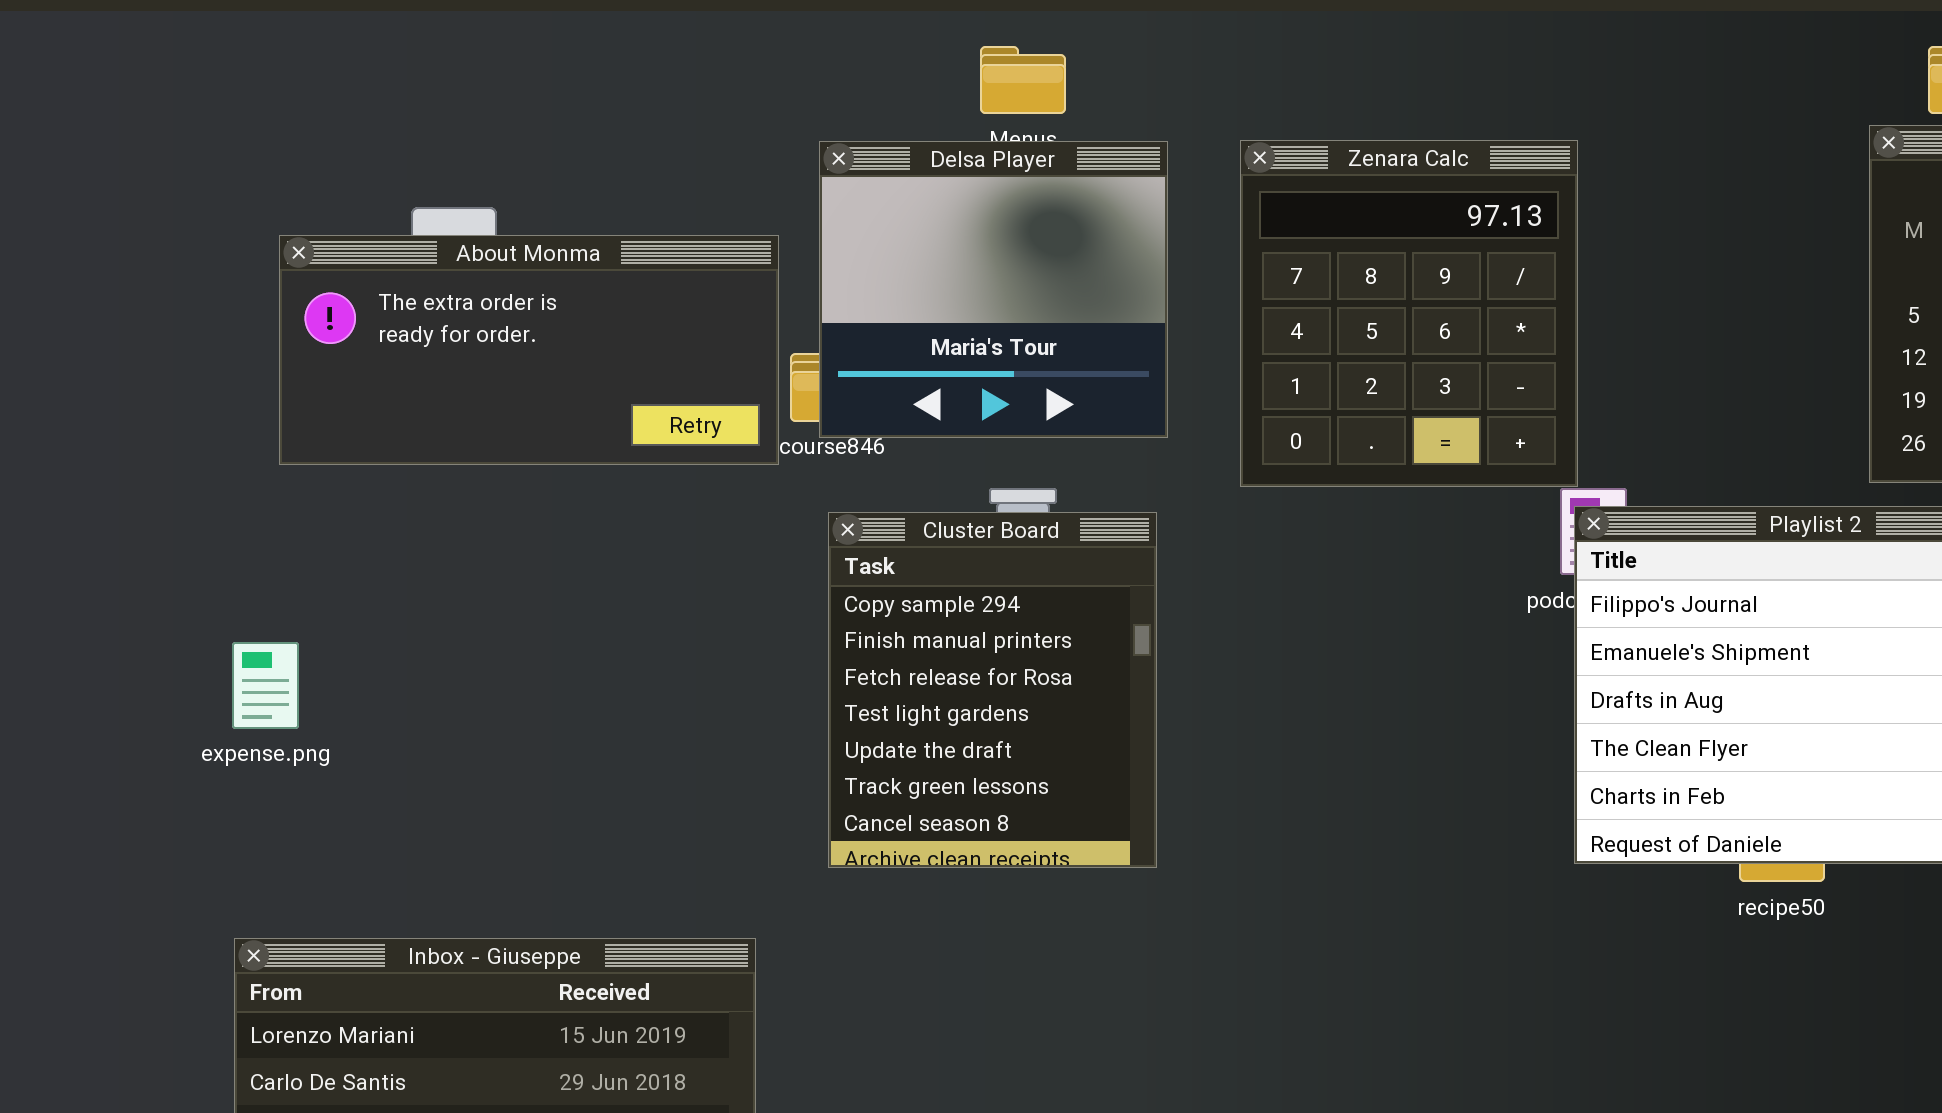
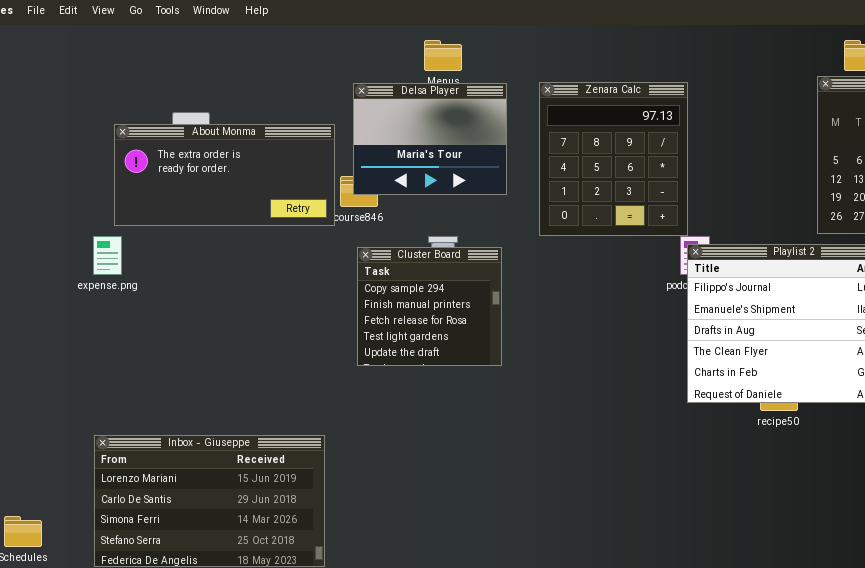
Delsa Player: [819,141,1168,438] -> [353,83,507,195], resized
Cluster Board: [828,512,1157,868] -> [357,247,502,366], resized
expense.png: [232,642,299,729] -> [93,236,122,275], moved

